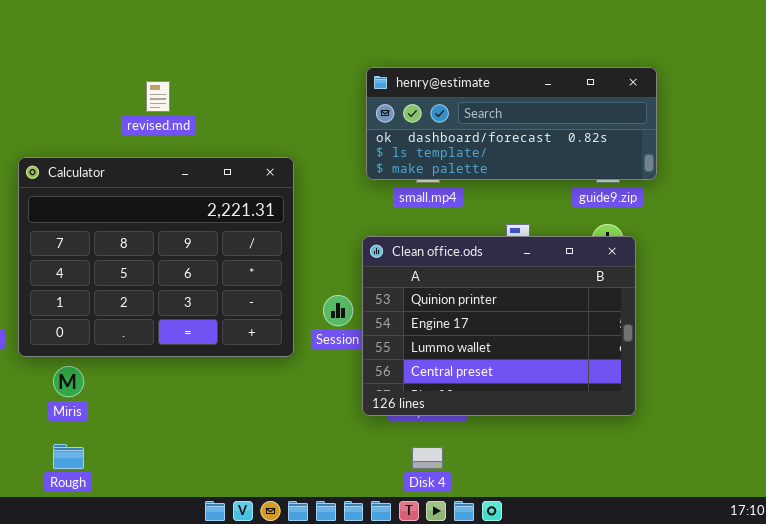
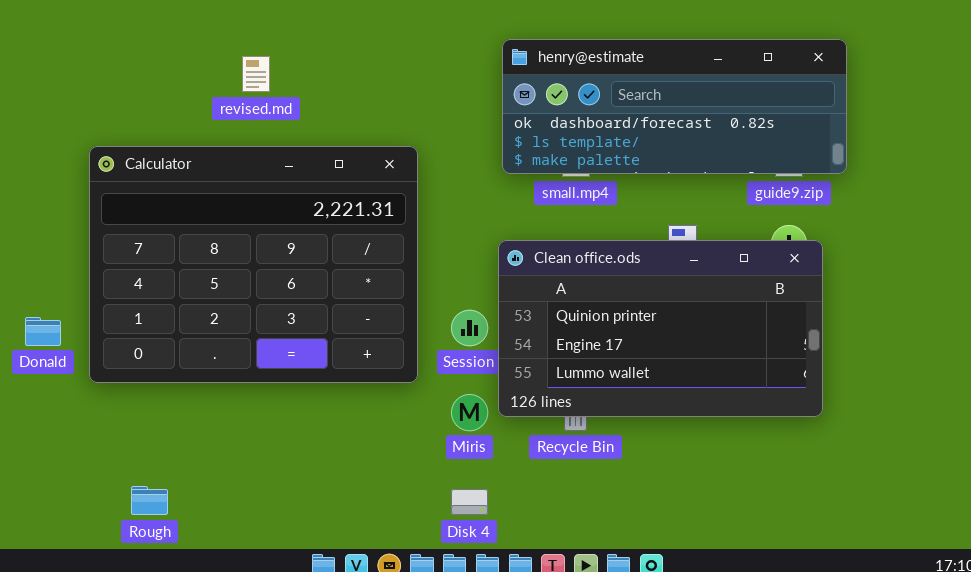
Clean office.ods: [362,236,636,416] -> [498,240,823,417], resized
Miris: [53,366,84,397] -> [451,394,488,431], moved
Disk 4: [412,447,443,469] -> [451,489,488,515], moved

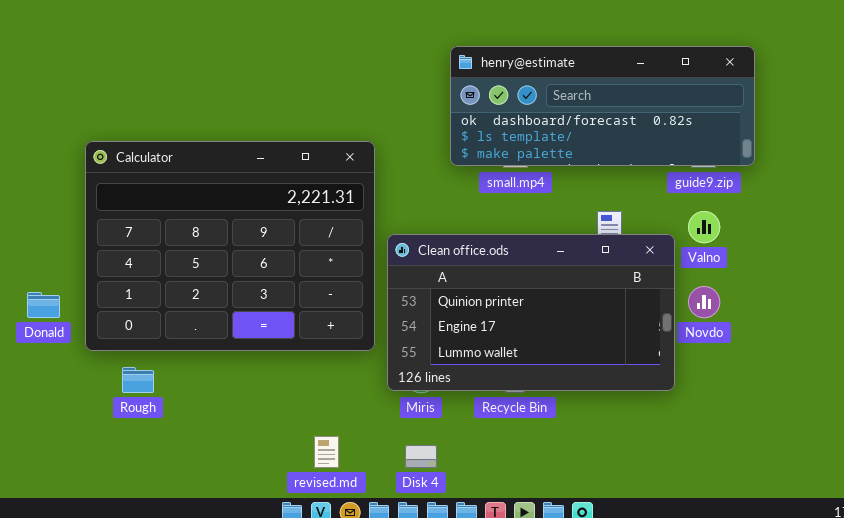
revised.md: [242,56,270,92] -> [314,436,339,468], moved
Clean office.ods: [498,240,823,417] -> [387,234,675,391], moved
Rough: [131,486,168,515] -> [122,367,154,393], moved

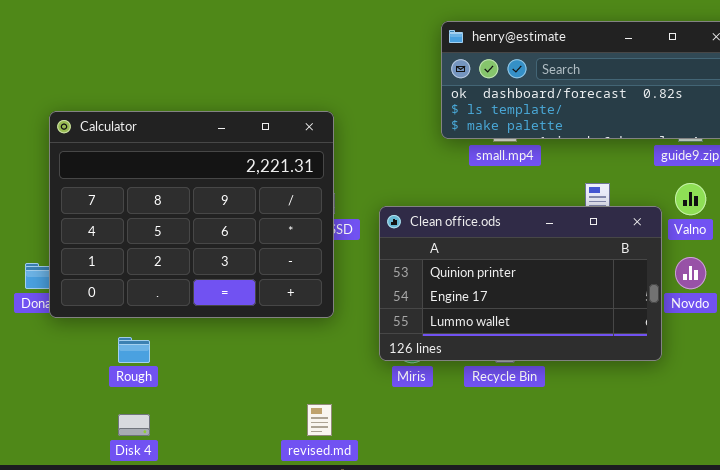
Calculator: [85,141,375,351] -> [49,111,334,318], moved
Disk 4: [405,445,437,468] -> [118,414,150,436], moved

